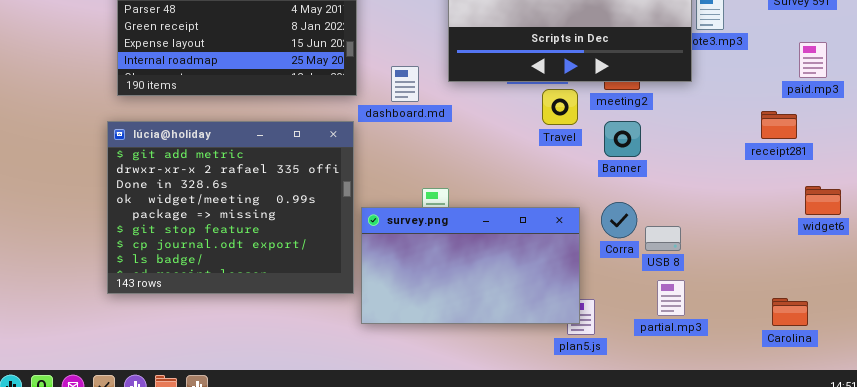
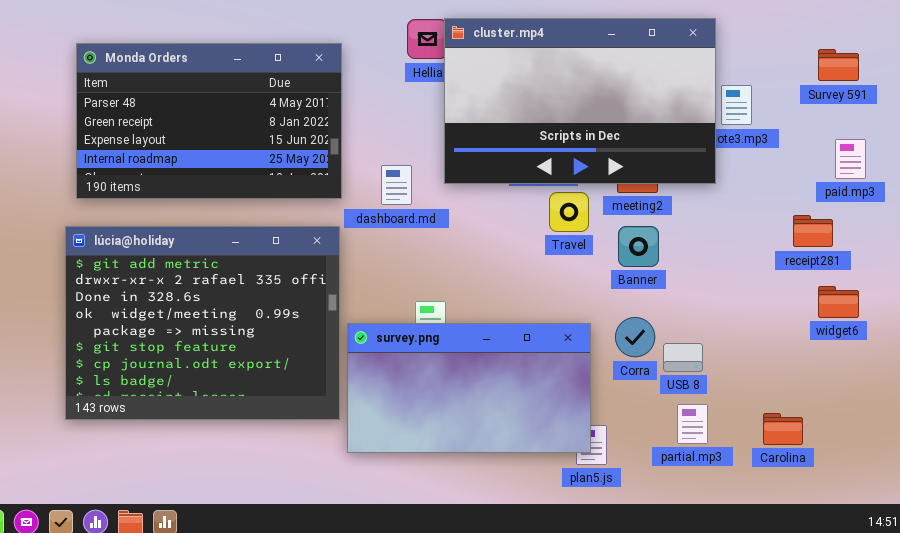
widget6: [805,186,841,215] -> [818,286,859,318], moved
Carolina: [772,298,808,326] -> [763,413,803,445], moved

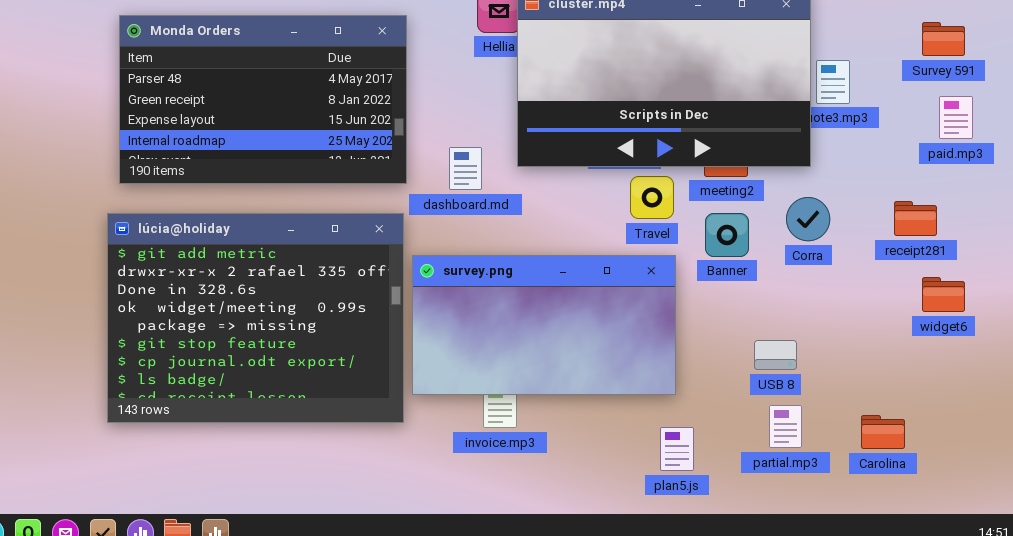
paid.mp3: [835,139,866,179] -> [939,96,973,139], moved
Corra: [615,317,655,357] -> [786,197,830,241], moved
survey.png: [347,323,591,453] -> [412,255,676,395], moved

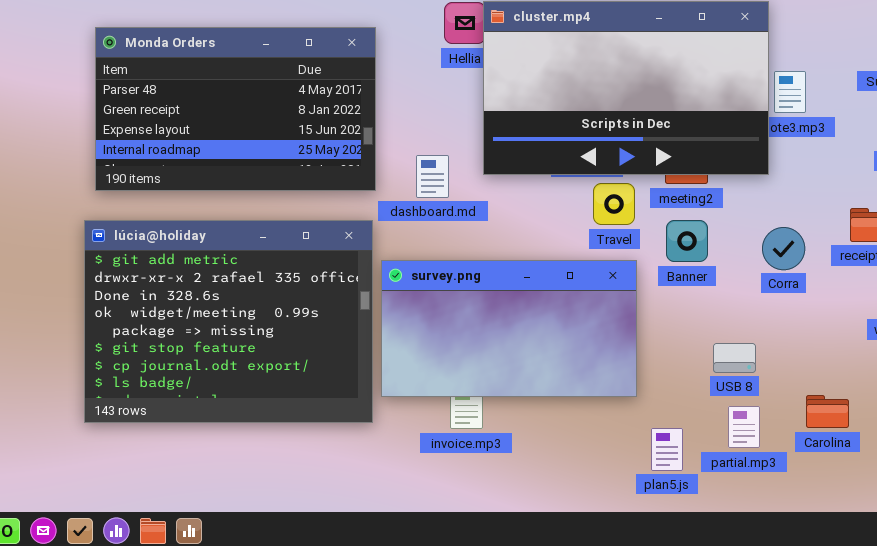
Corra: [786,197,830,241] -> [762,227,805,270], moved
Carolina: [861,415,905,449] -> [806,395,849,428], moved
plan5.js: [660,427,694,471] -> [651,428,683,471], moved

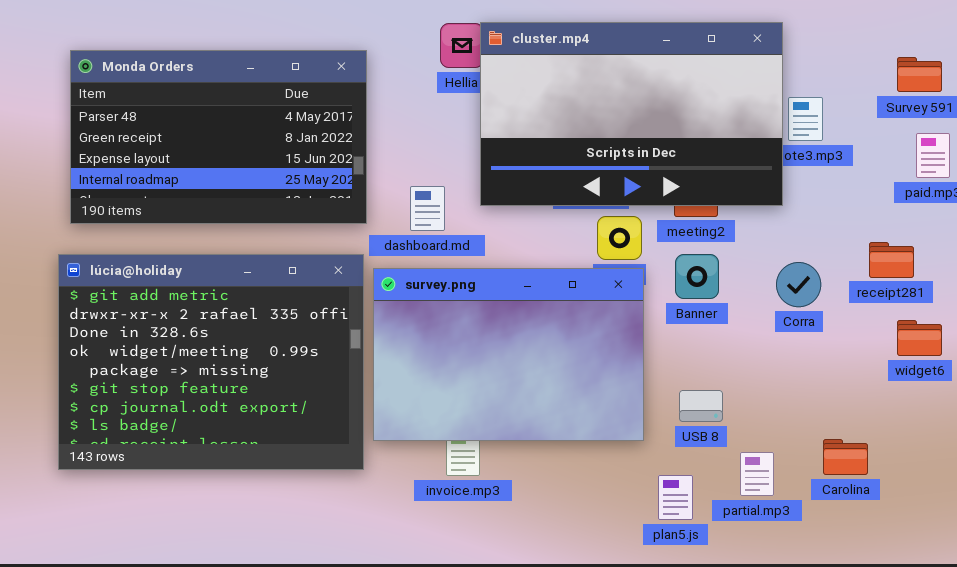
survey.png: [381,260,637,397] -> [373,268,644,441], resized
USB 8: [713,343,756,373] -> [679,390,723,422], moved

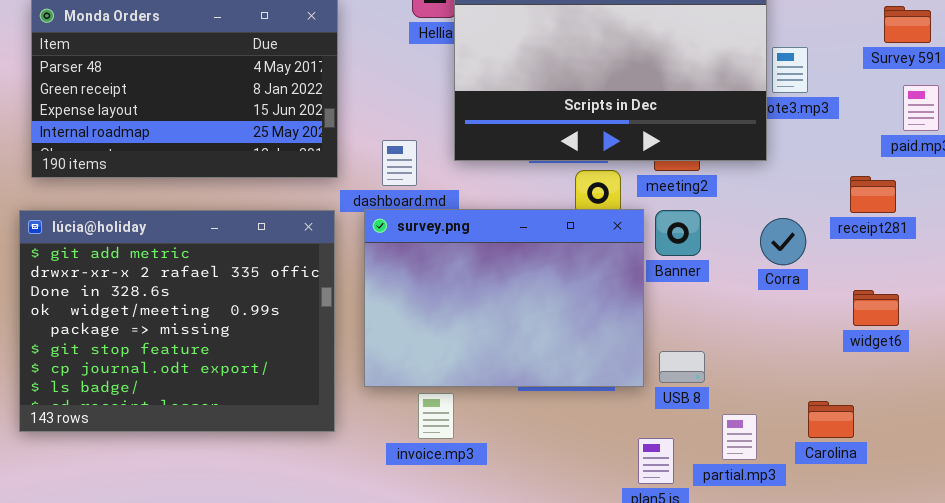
receipt281: [869,242,914,278] -> [850,176,896,213], moved
survey.png: [373,268,644,441] -> [364,209,644,387], moved
widget6: [897,320,942,356] -> [853,290,899,326], moved

